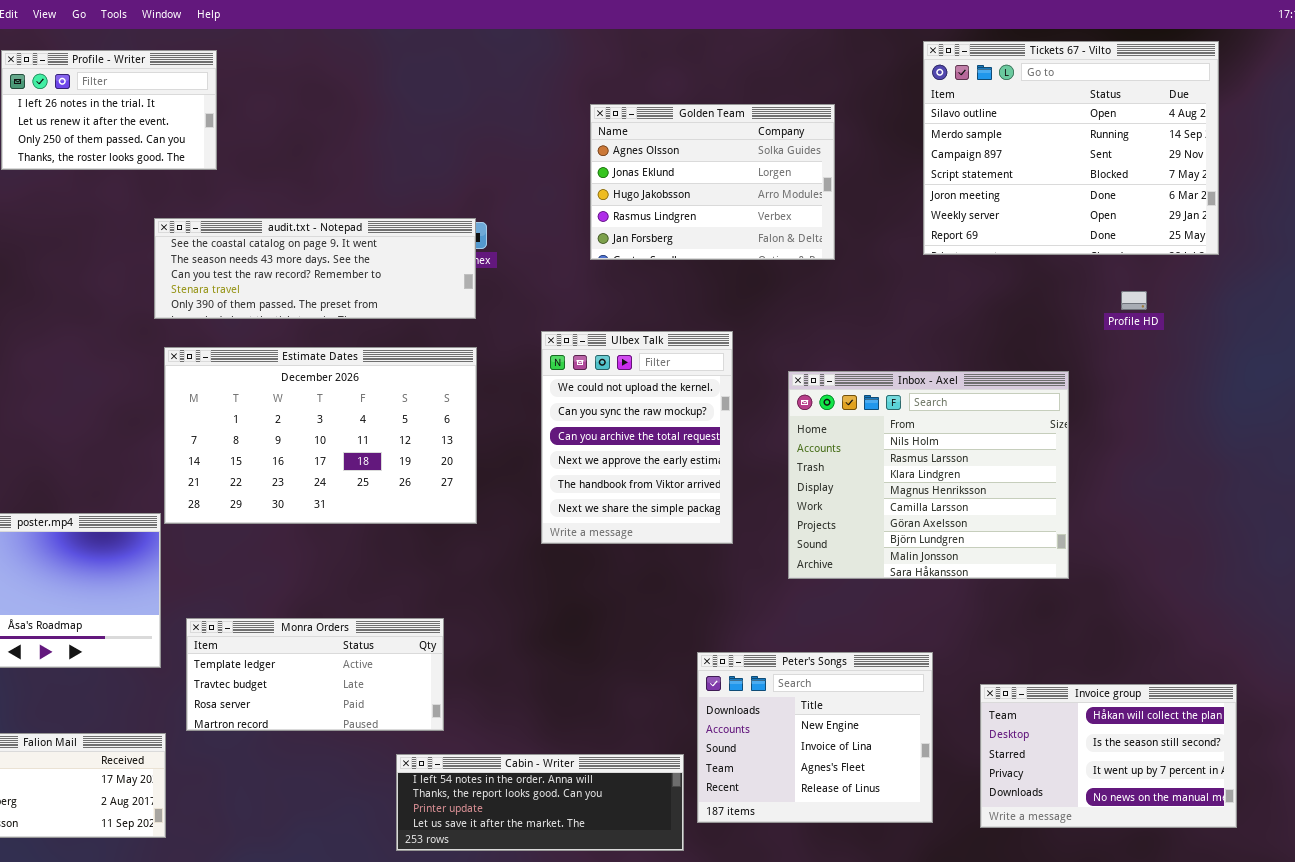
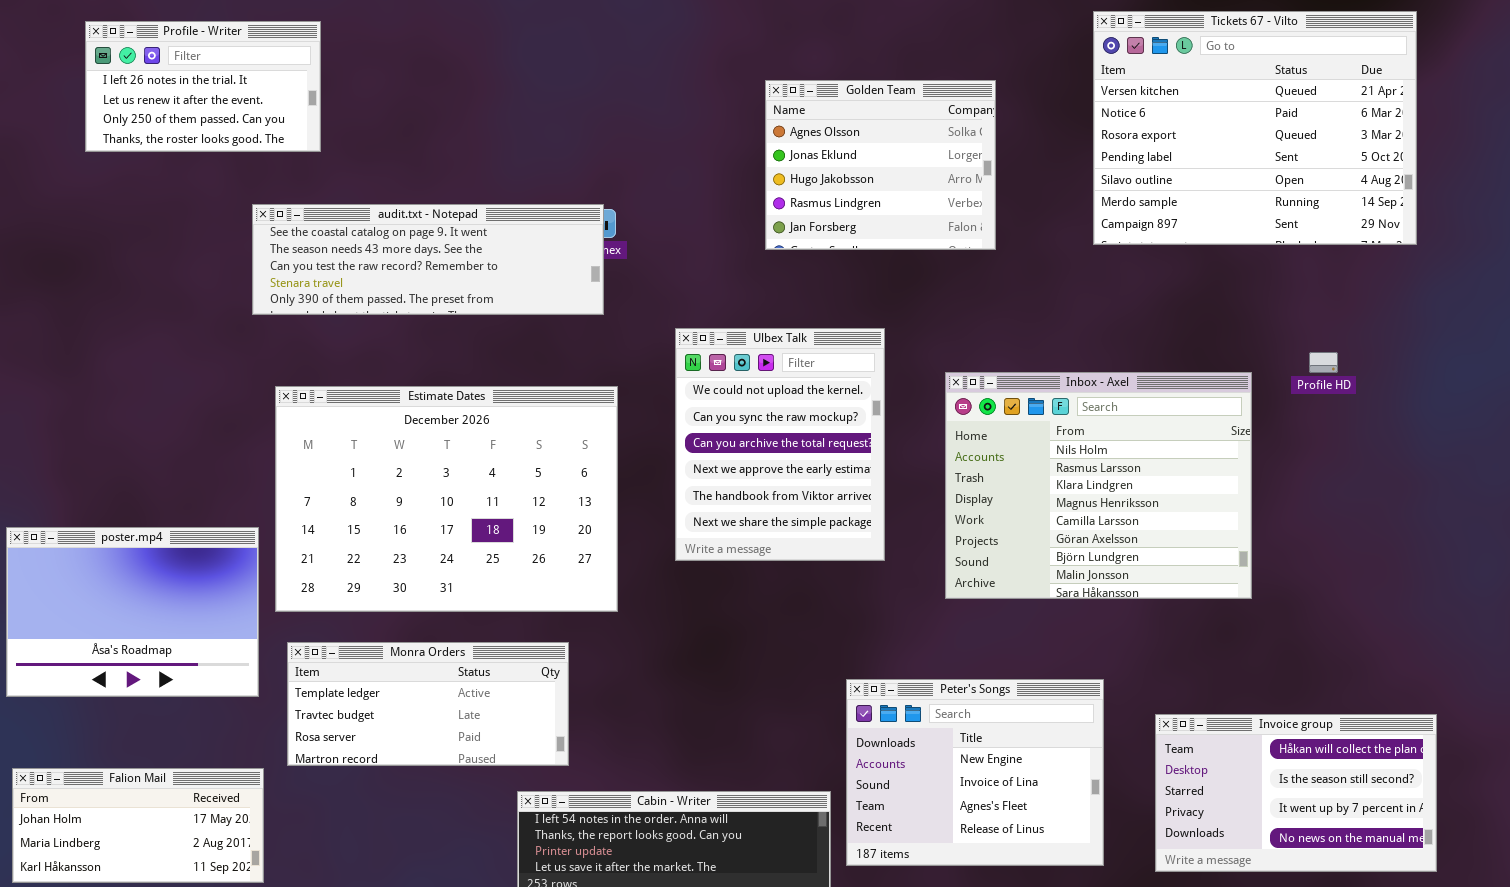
Tickets 67 - Vilto: [923,41,1219,255] -> [1093,11,1417,245], scrolled up 4 rows
Golden Team: [590,104,835,260] -> [765,80,996,250], resized
Profile HD: [1121,291,1147,310] -> [1309,352,1338,373], moved
Estimate Dates: [164,347,477,524] -> [275,386,618,612], moved, resized

